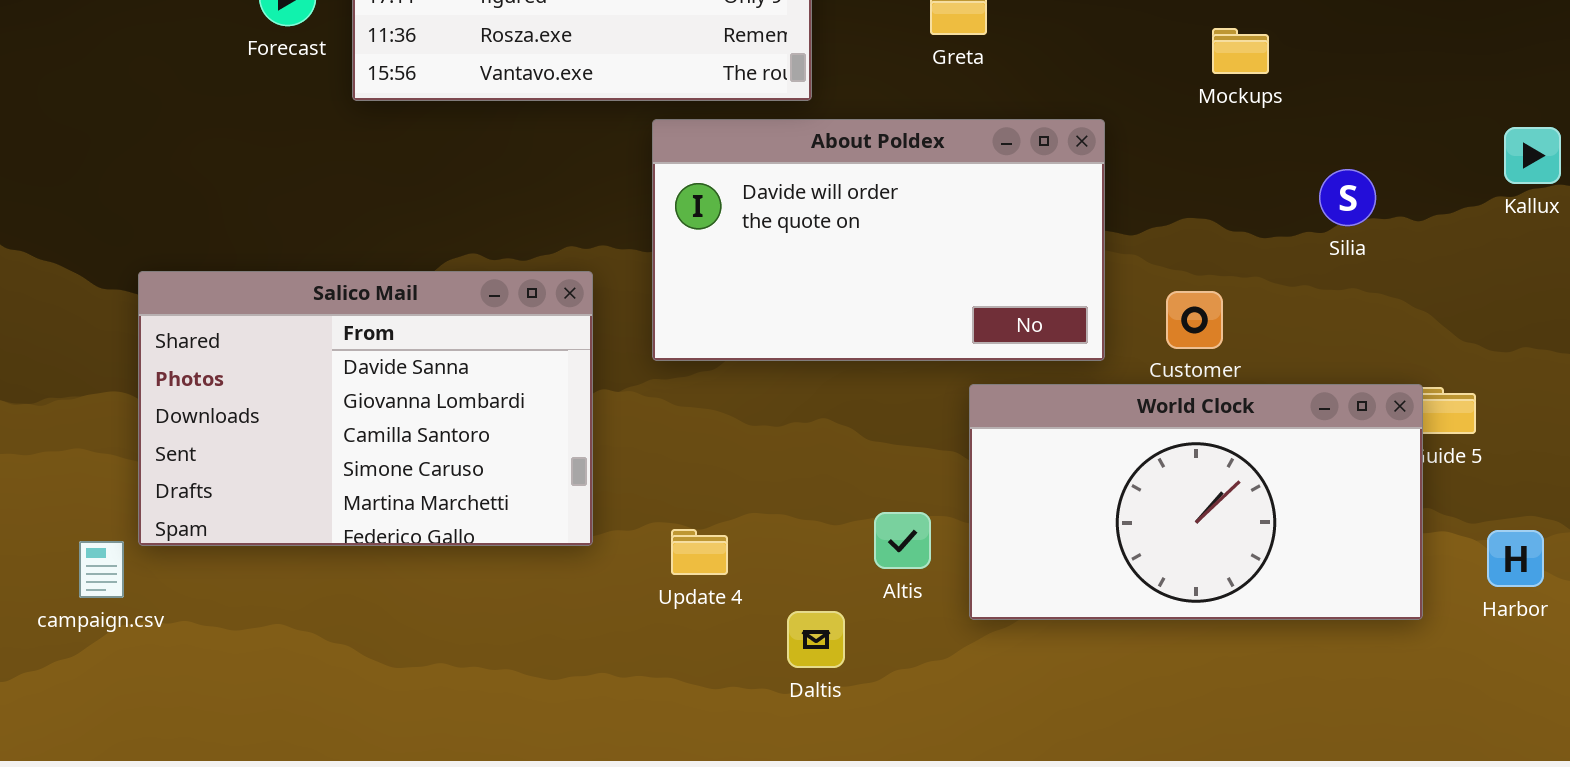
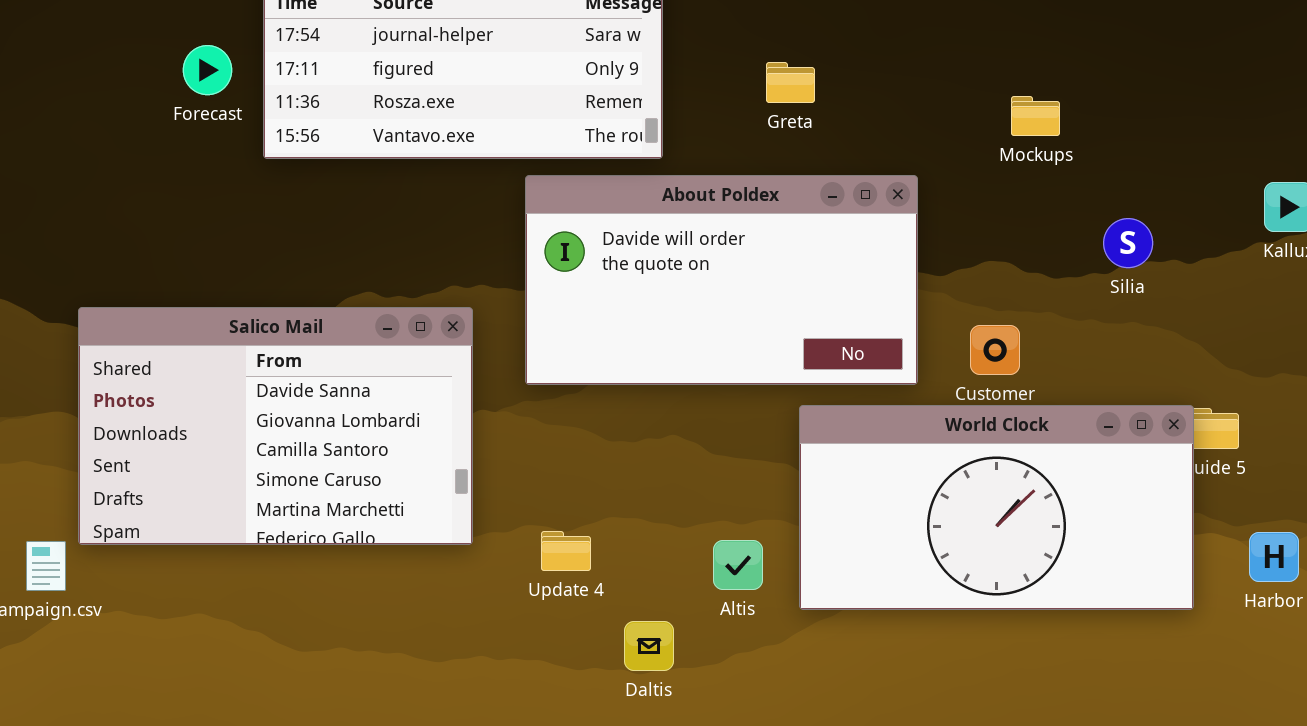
Altis: [874,512,931,569] -> [713,540,763,590], moved
Daltis: [787,611,845,668] -> [624,621,674,671], moved

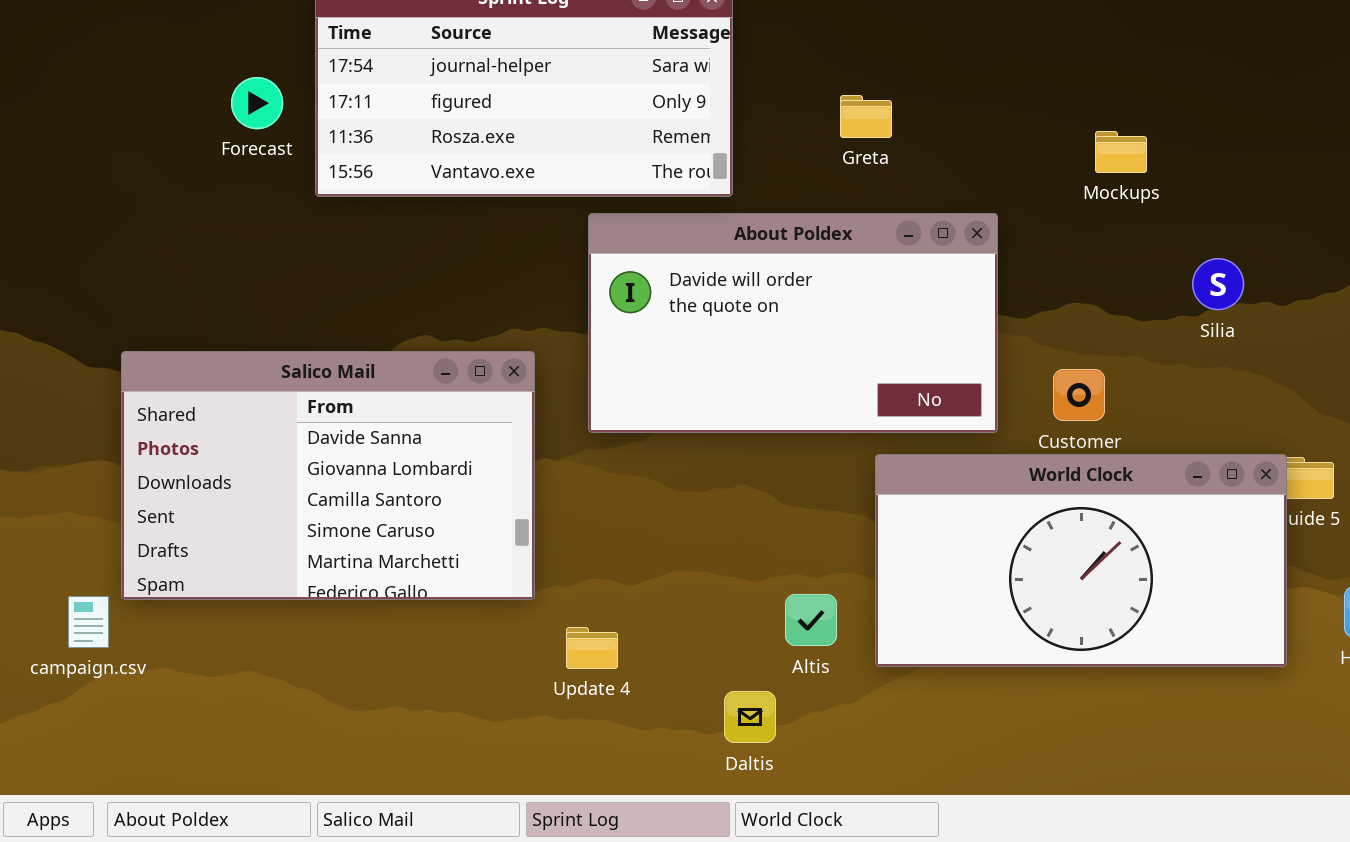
Update 4: [541,531,591,571] -> [566,627,618,669], moved
Daltis: [624,621,674,671] -> [724,691,776,743], moved

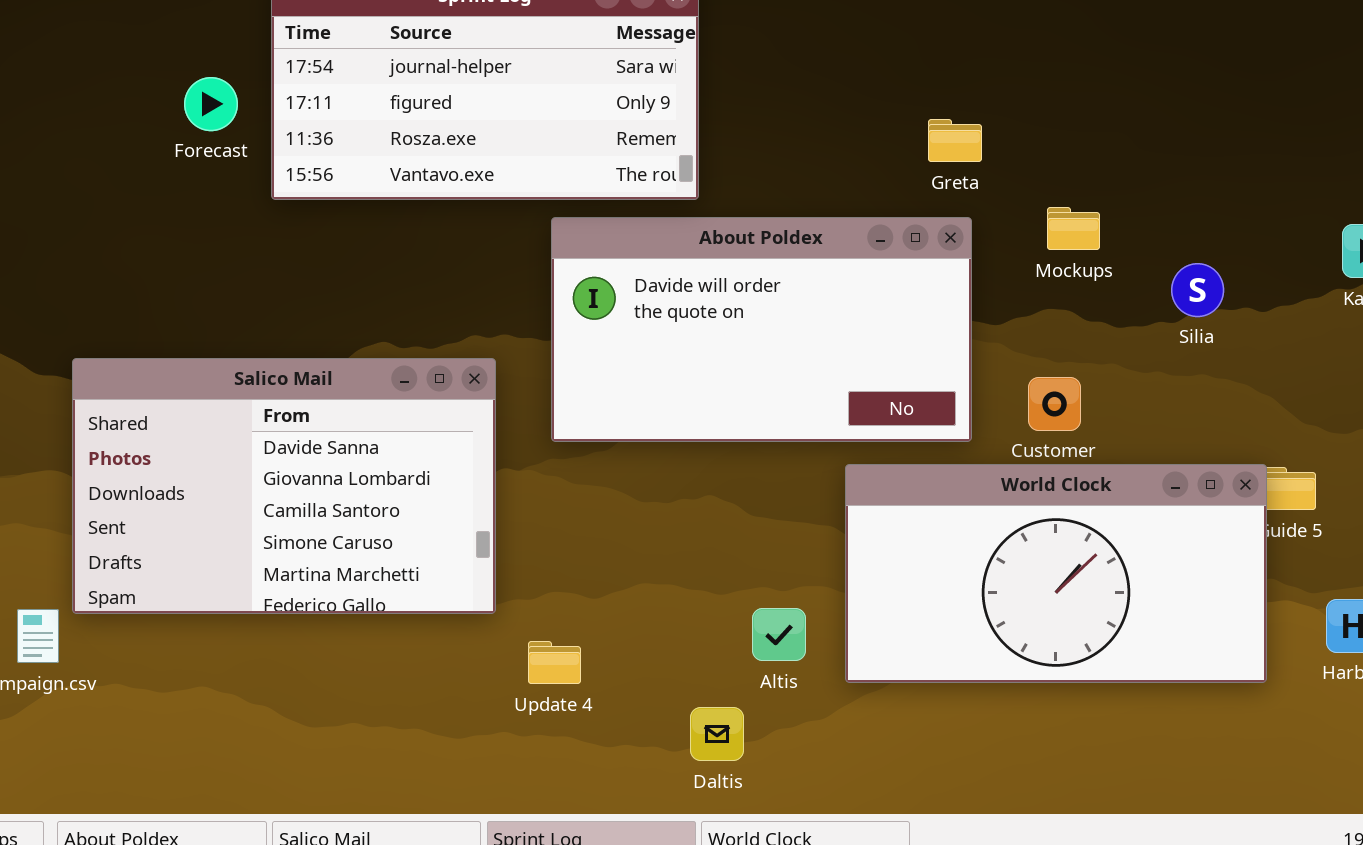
Greta: [840,95,892,138] -> [928,119,982,162], moved
Mockups: [1095,131,1147,173] -> [1047,207,1100,250], moved

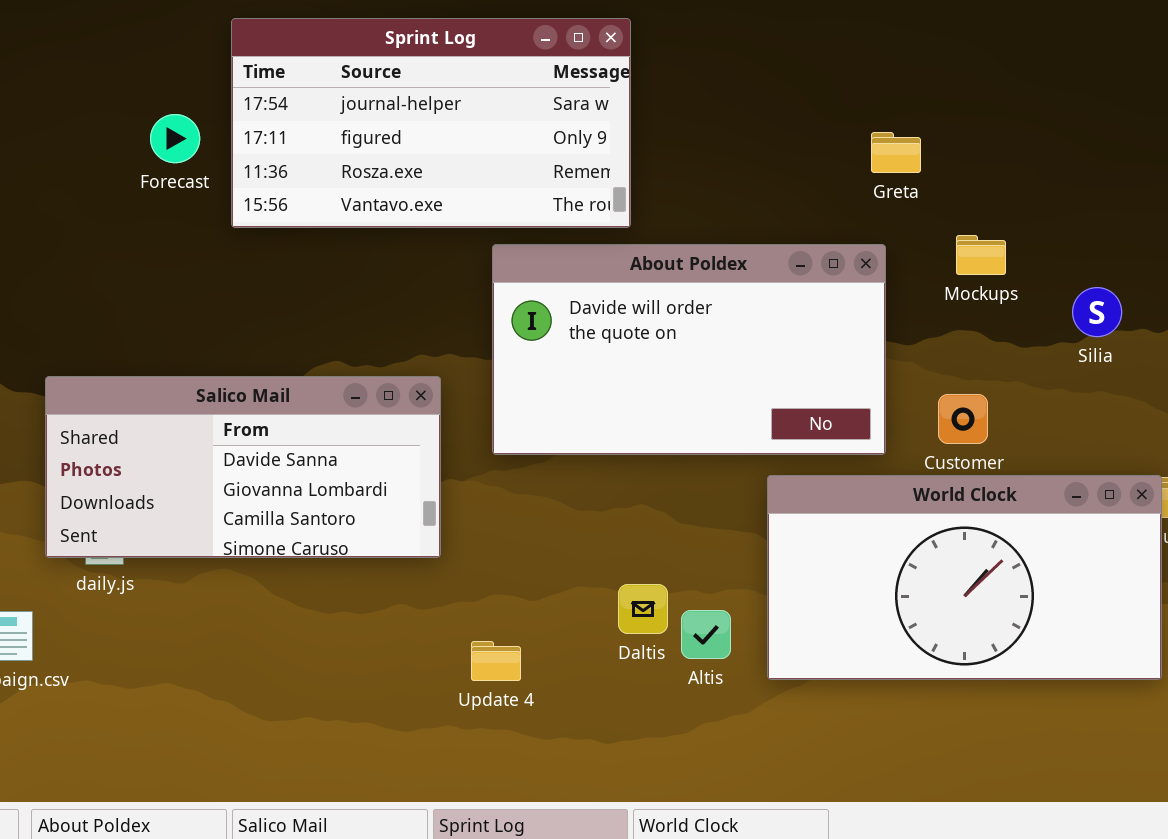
Greta: [928,119,982,162] -> [871,132,921,173], moved
Salico Mail: [72,358,496,614] -> [45,376,441,558], resized
Daltis: [690,707,744,761] -> [618,584,668,634], moved

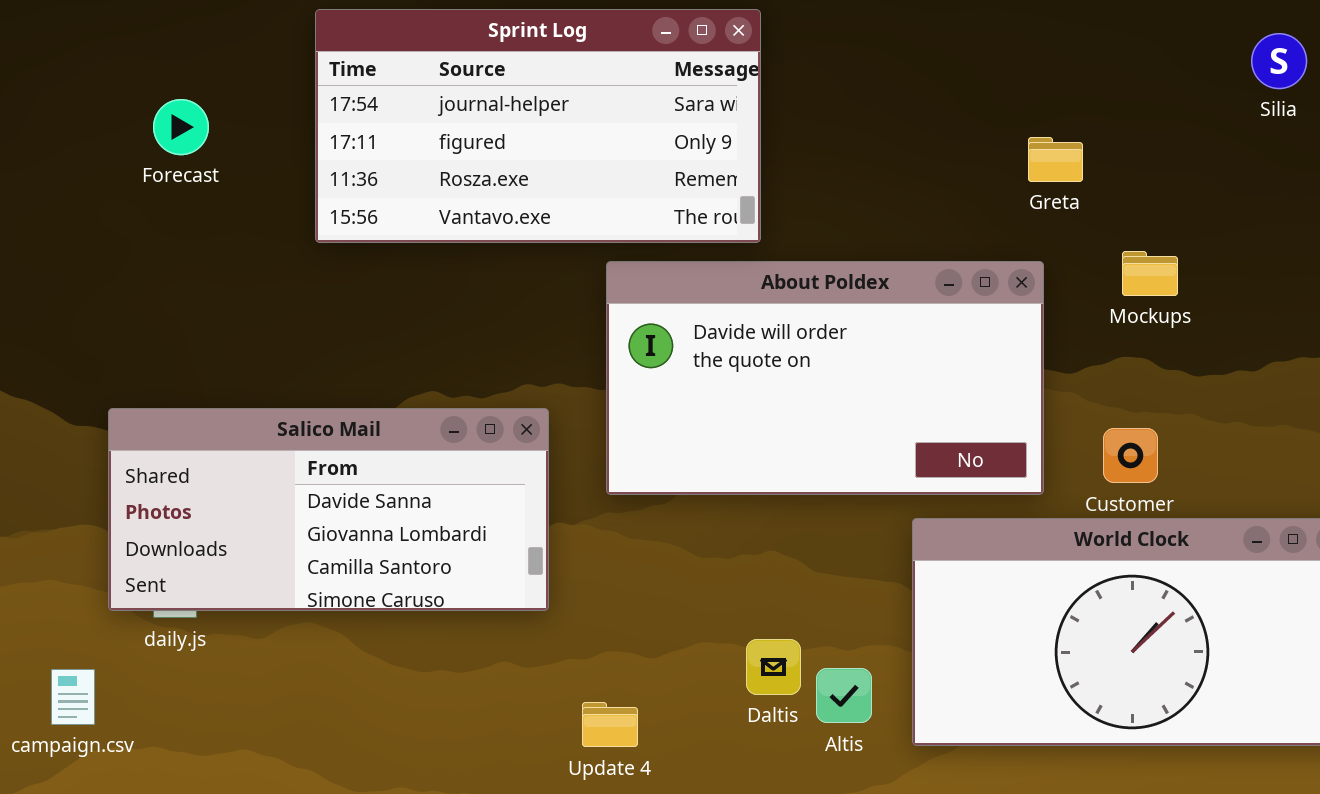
Forecast: [150,114,200,163] -> [153,99,209,155], moved
Silia: [1072,287,1122,337] -> [1251,33,1307,89], moved

